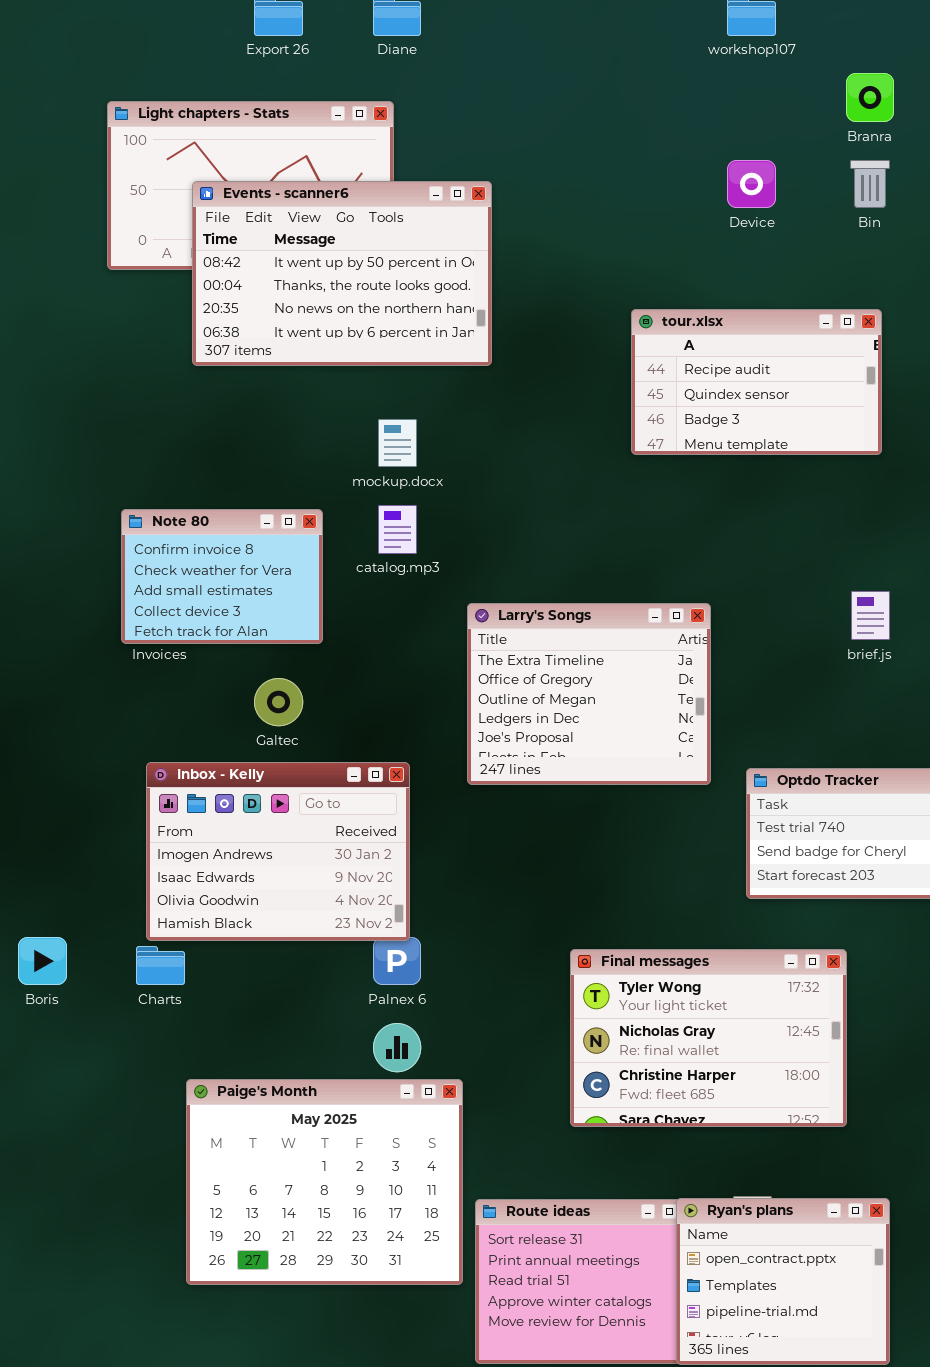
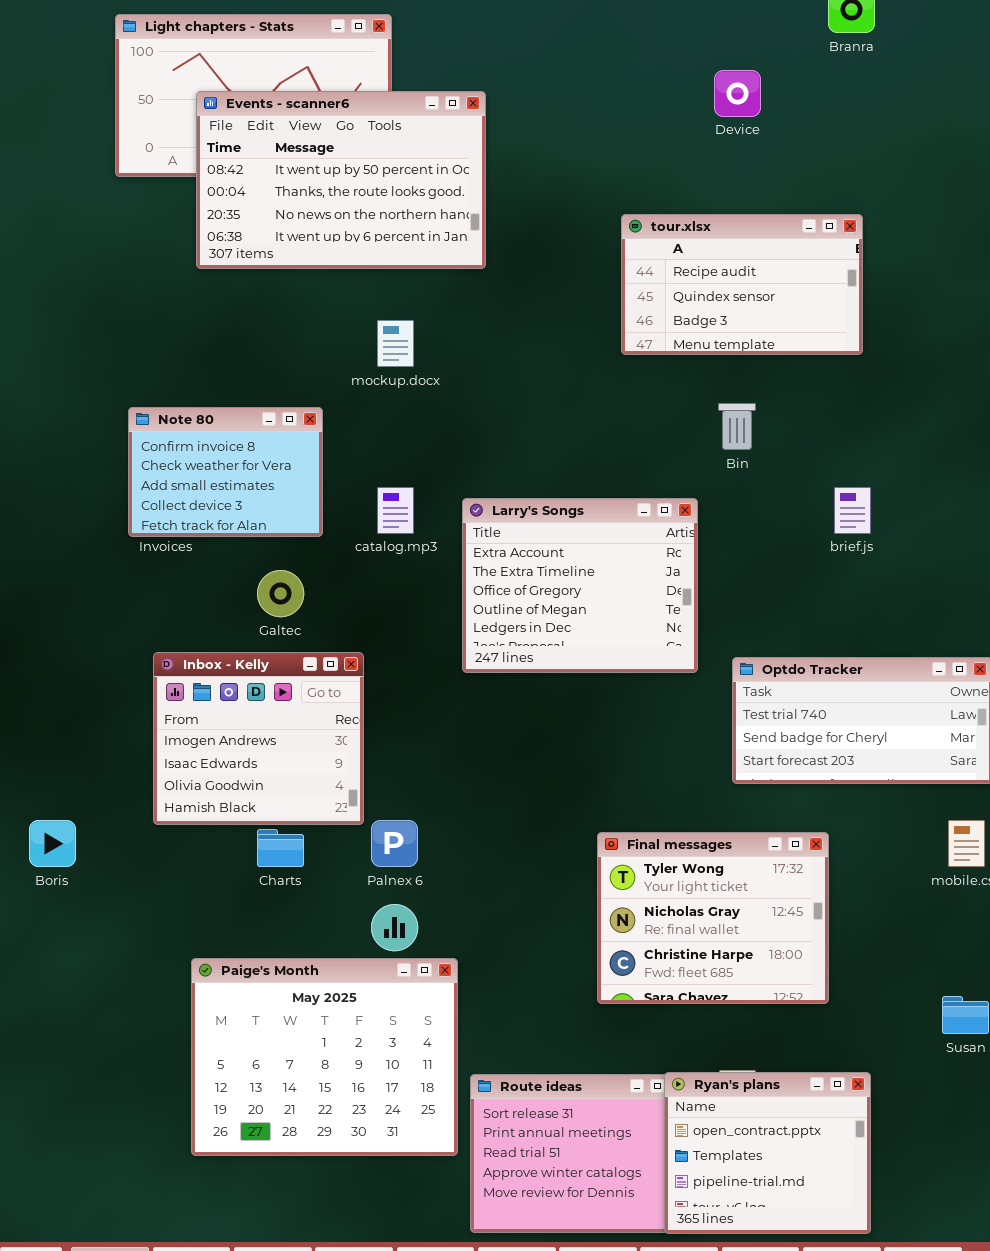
Bin: [850,160,890,208] -> [718,403,756,450], moved
catalog.mp3: [378,505,417,554] -> [377,487,414,534], moved
Larry's Songs: [467,603,711,785] -> [462,498,698,673], scrolled up 1 row
Inbox - Kelly: [146,762,410,941] -> [153,652,364,825], resized
Charts: [136,946,185,985] -> [257,829,304,867], moved
Final messages: [570,949,847,1127] -> [597,832,829,1004], resized

